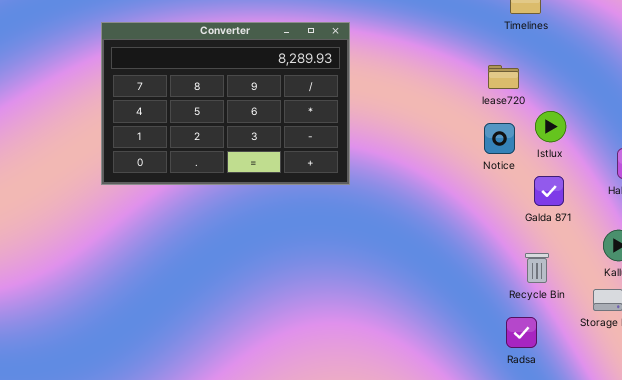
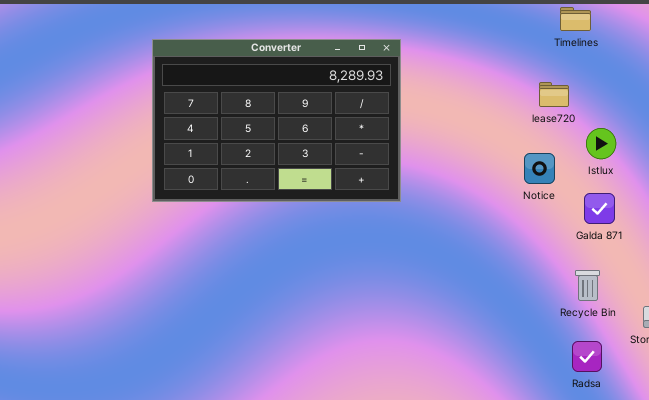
Notice: [484,123,515,154] -> [524,153,555,184], moved
Radsa: [506,317,537,348] -> [572,341,602,372], moved

